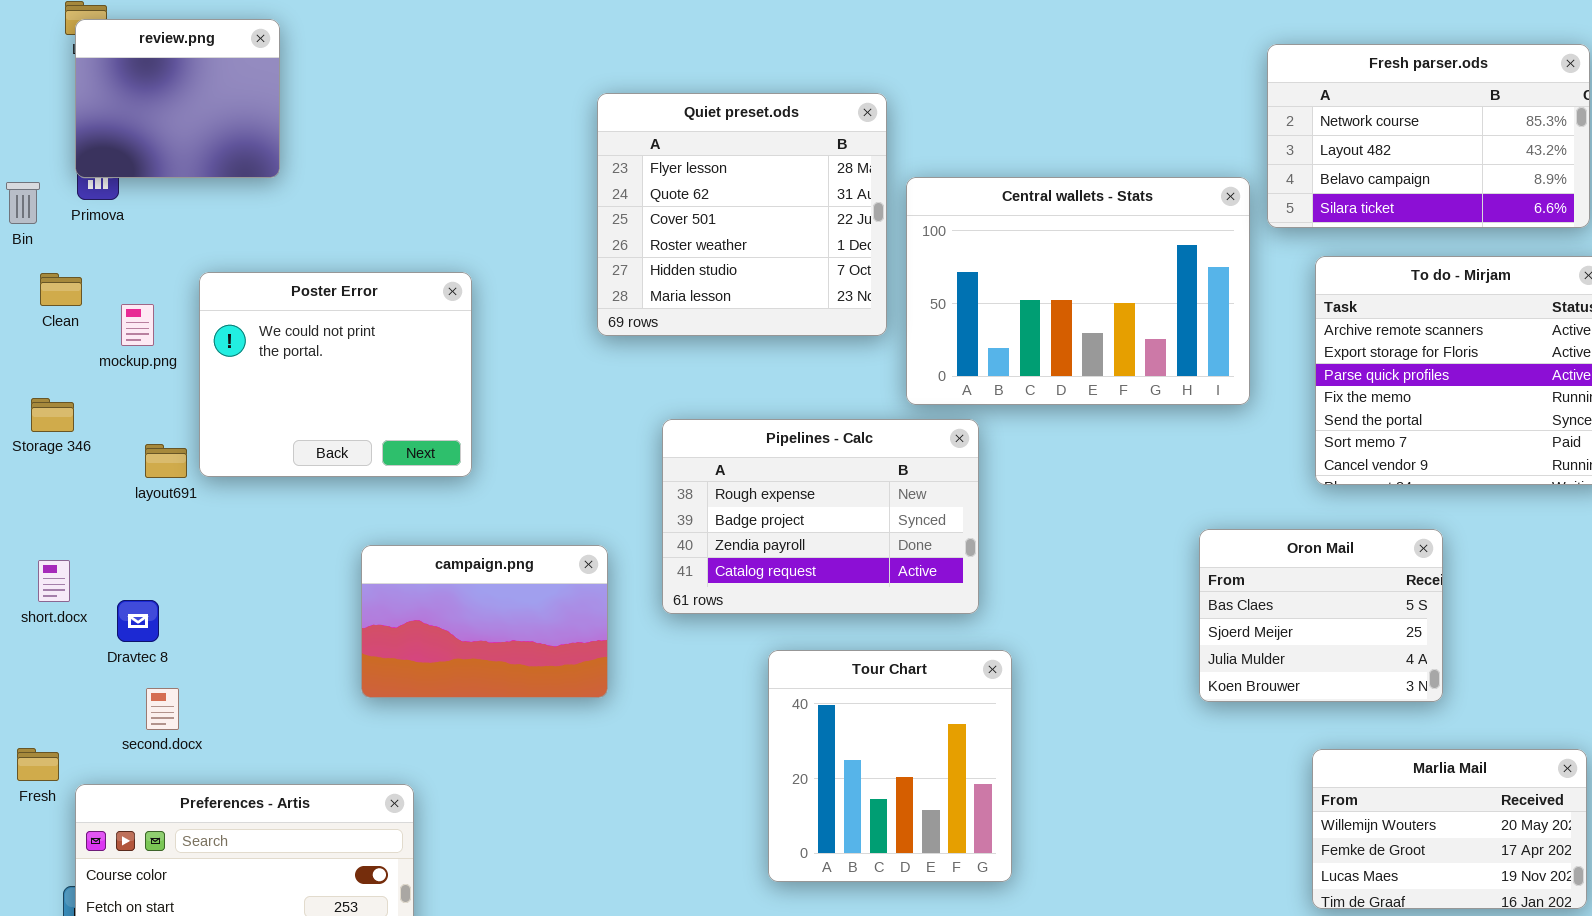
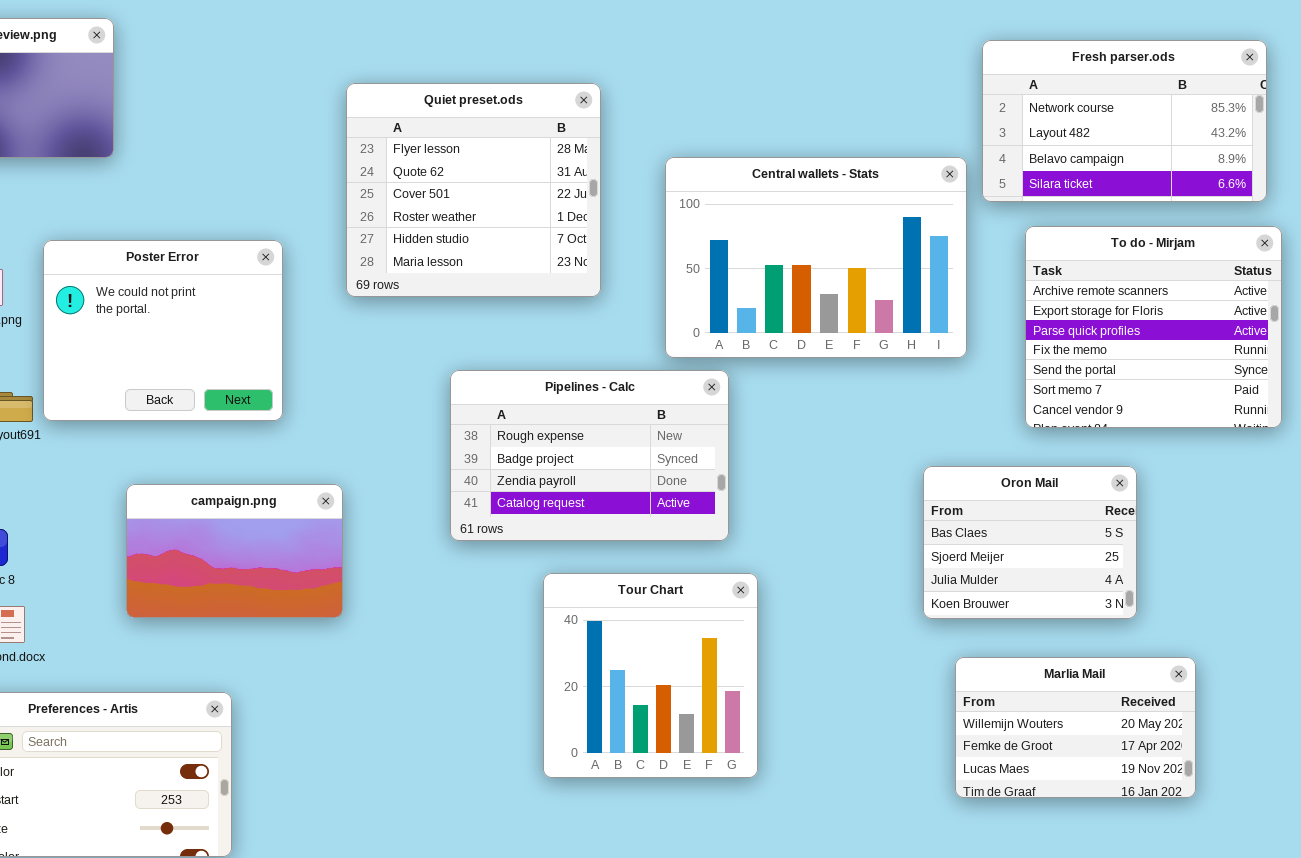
Quiet preset.ods: [597,93,887,336] -> [346,83,601,297], moved
campaign.png: [361,545,608,698] -> [126,484,343,618], moved
Marlia Mail: [1312,749,1587,909] -> [955,657,1196,798], moved

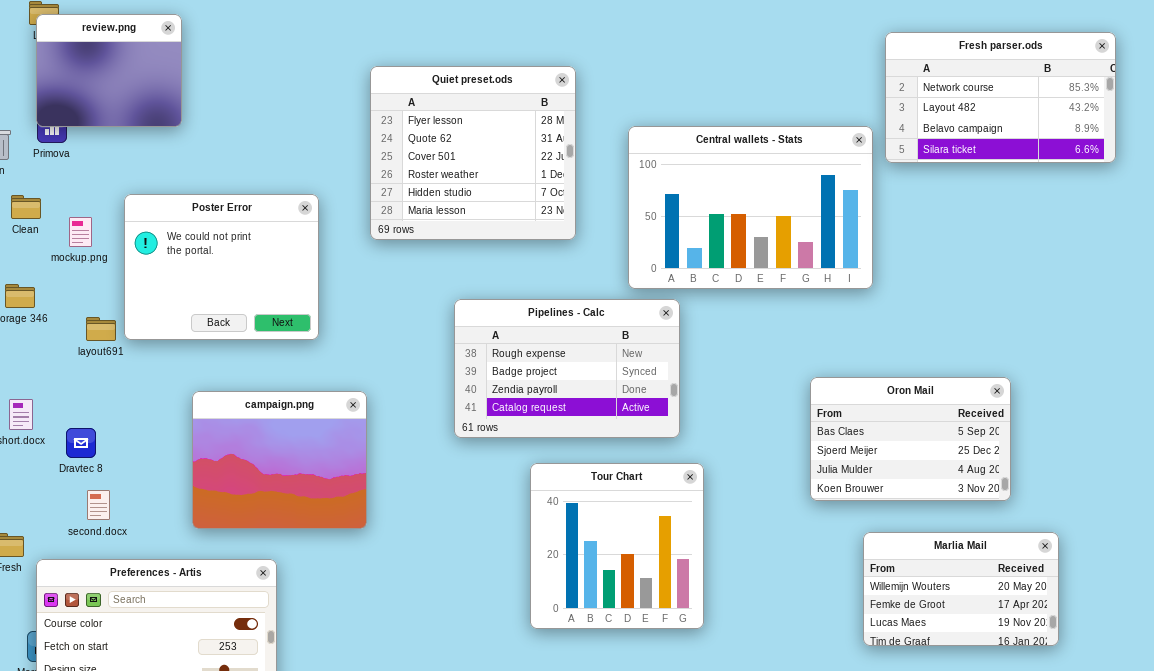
To do - Mirjam: [1025,226,1282,428] -> none, closed
Oron Mail: [923,466,1137,619] -> [810,377,1011,501], resized
campaign.png: [126,484,343,618] -> [192,391,367,529], resized

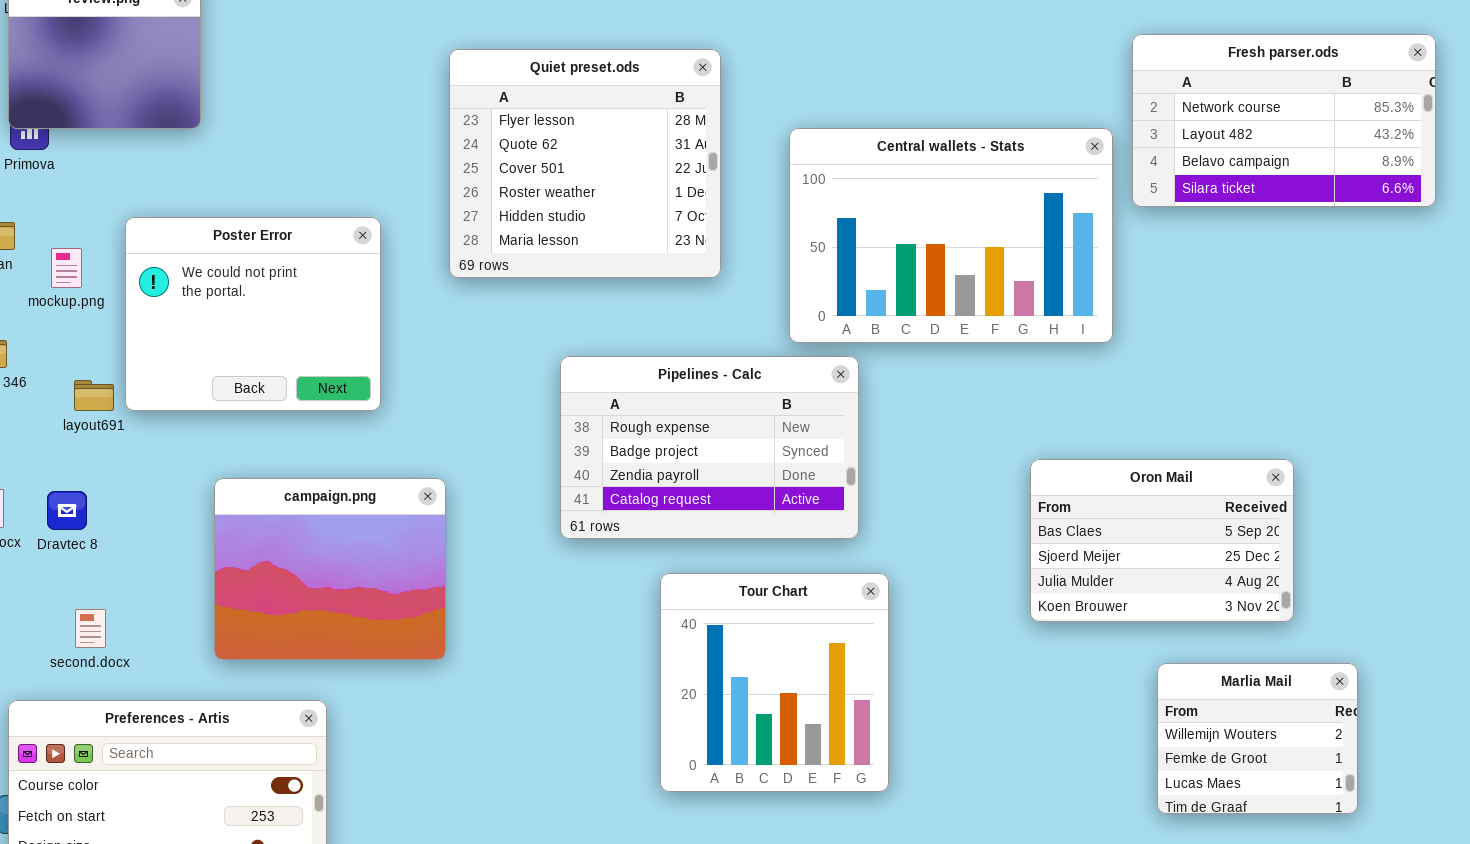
Fresh parser.ods: [885,32,1116,163] -> [1132,34,1436,207], moved
Dravtec 8: [66,428,96,458] -> [47,491,87,530], moved
Marlia Mail: [863,532,1059,646] -> [1157,663,1358,814], resized

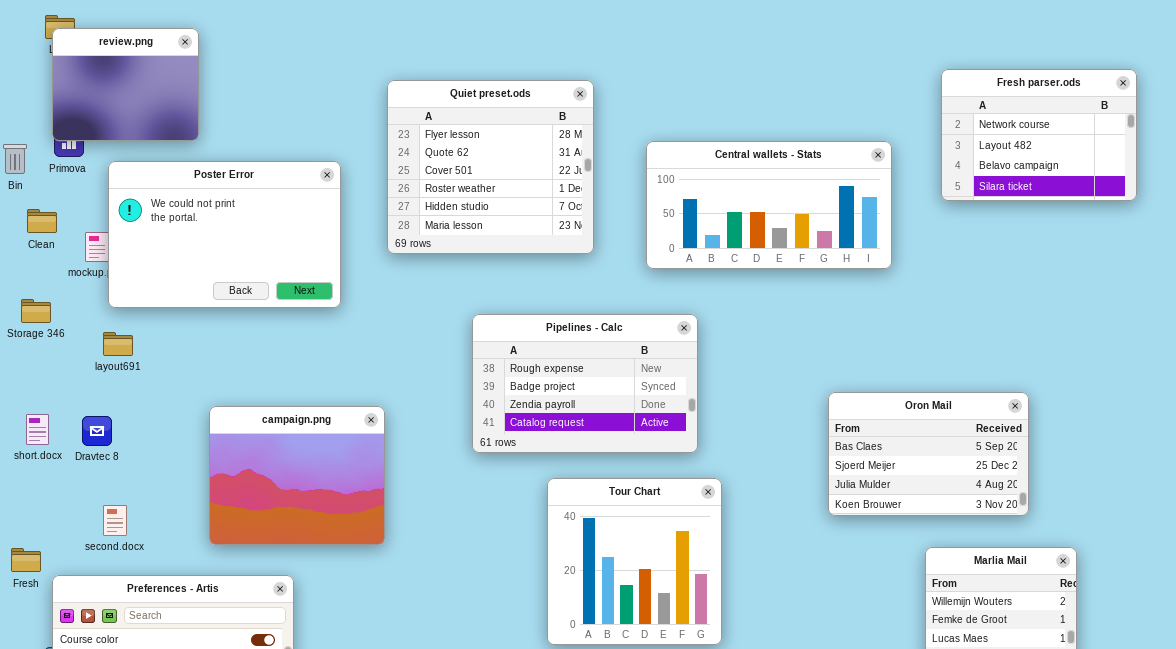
Fresh parser.ods: [1132,34,1436,207] -> [941,69,1137,201], resized
Central wallets - Stats: [789,128,1113,343] -> [646,141,892,269], resized
Poster Error: [125,217,381,411] -> [108,161,341,308], moved, resized

